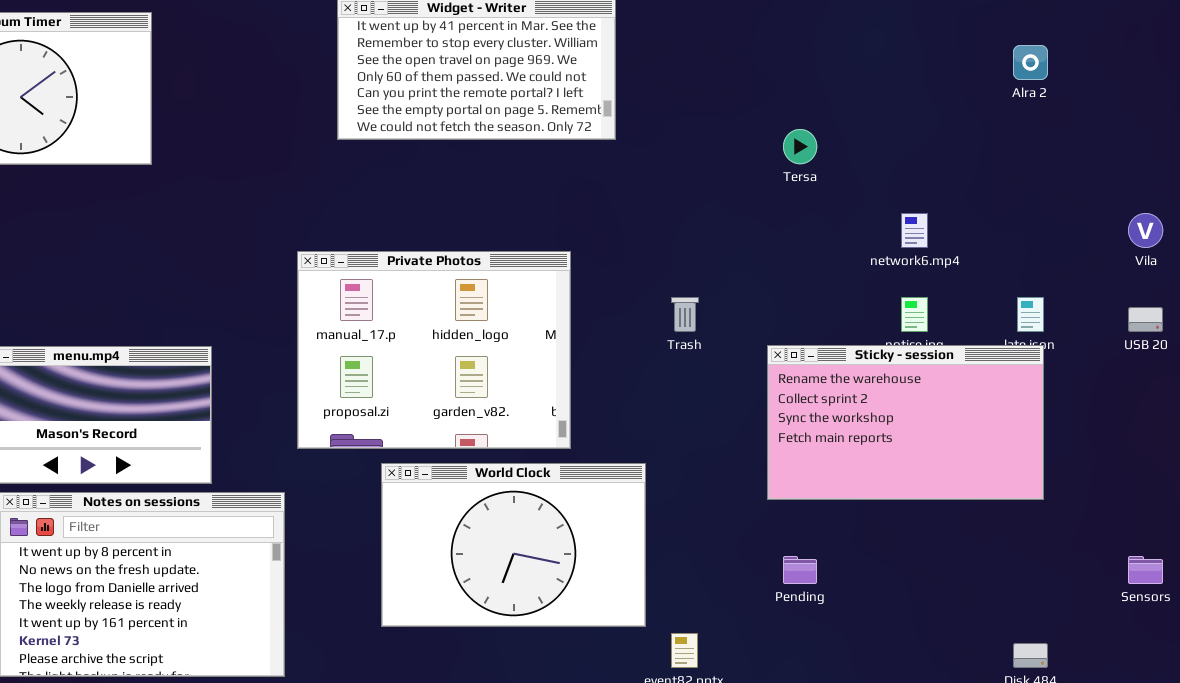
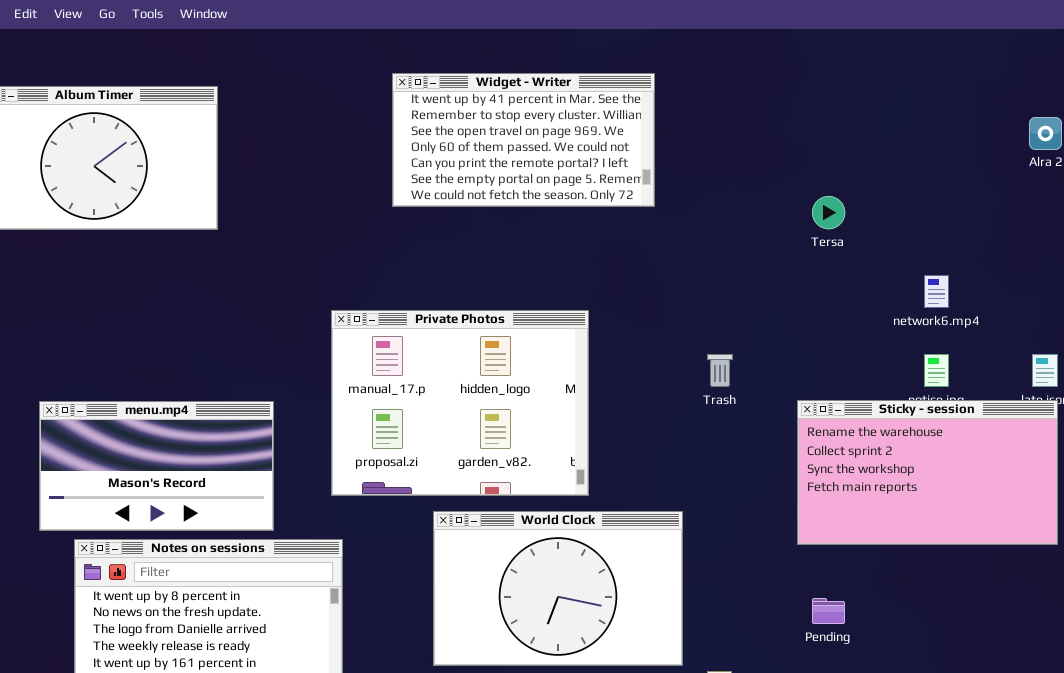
Private Photos: [297,251,571,449] -> [331,310,589,496], moved

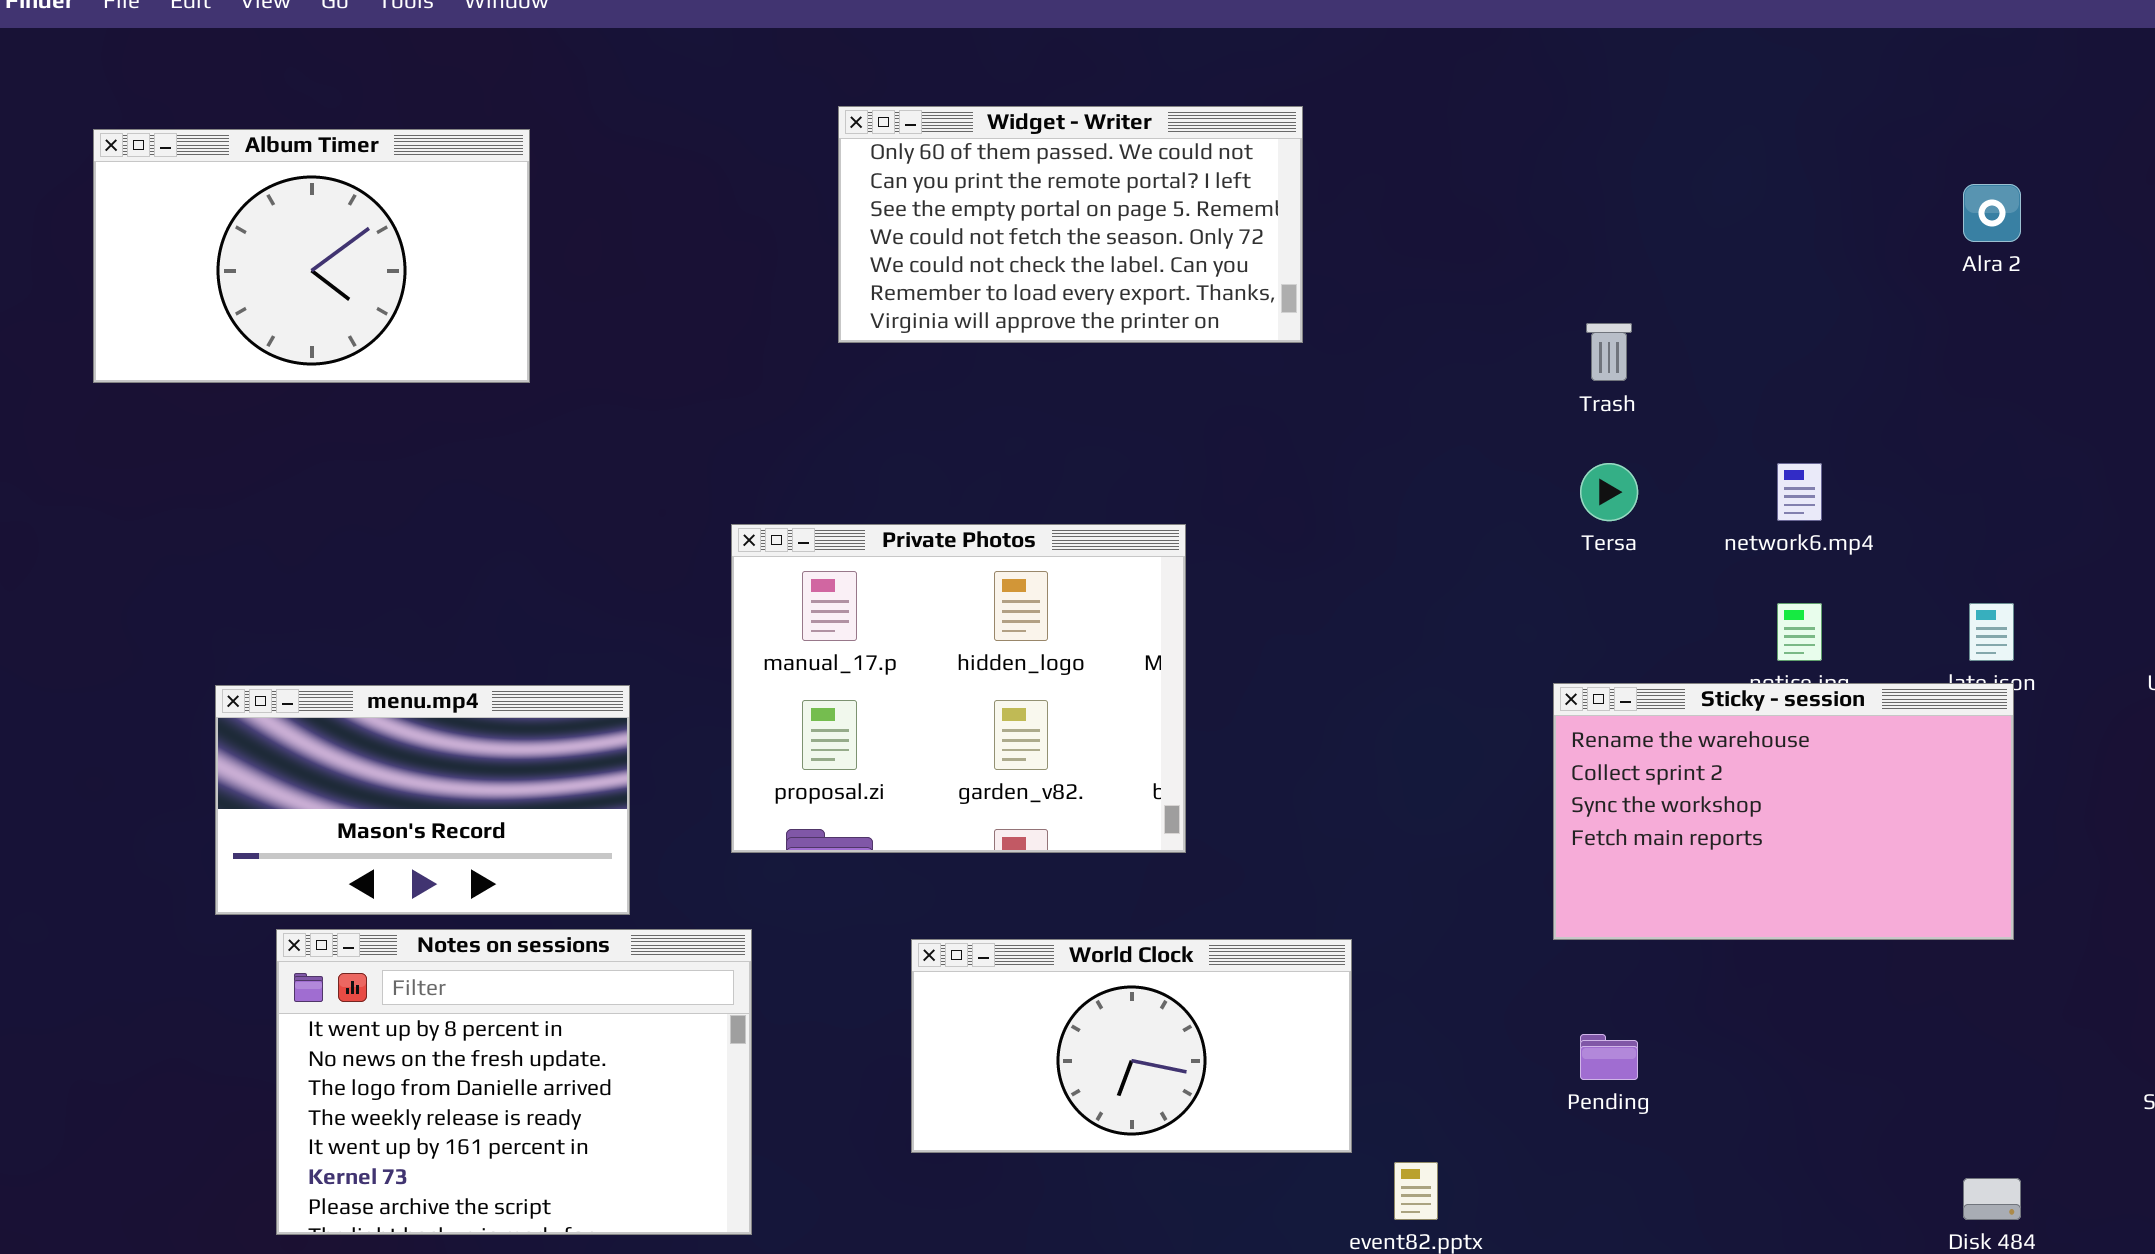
Widget - Writer: [392,73,655,207] -> [838,106,1303,343], scrolled down 3 rows
Tersa: [812,196,845,229] -> [1580,463,1638,521], moved
Trash: [707,354,733,387] -> [1586,323,1632,381], moved
World Clock: [433,511,683,666] -> [911,939,1352,1153], resized

